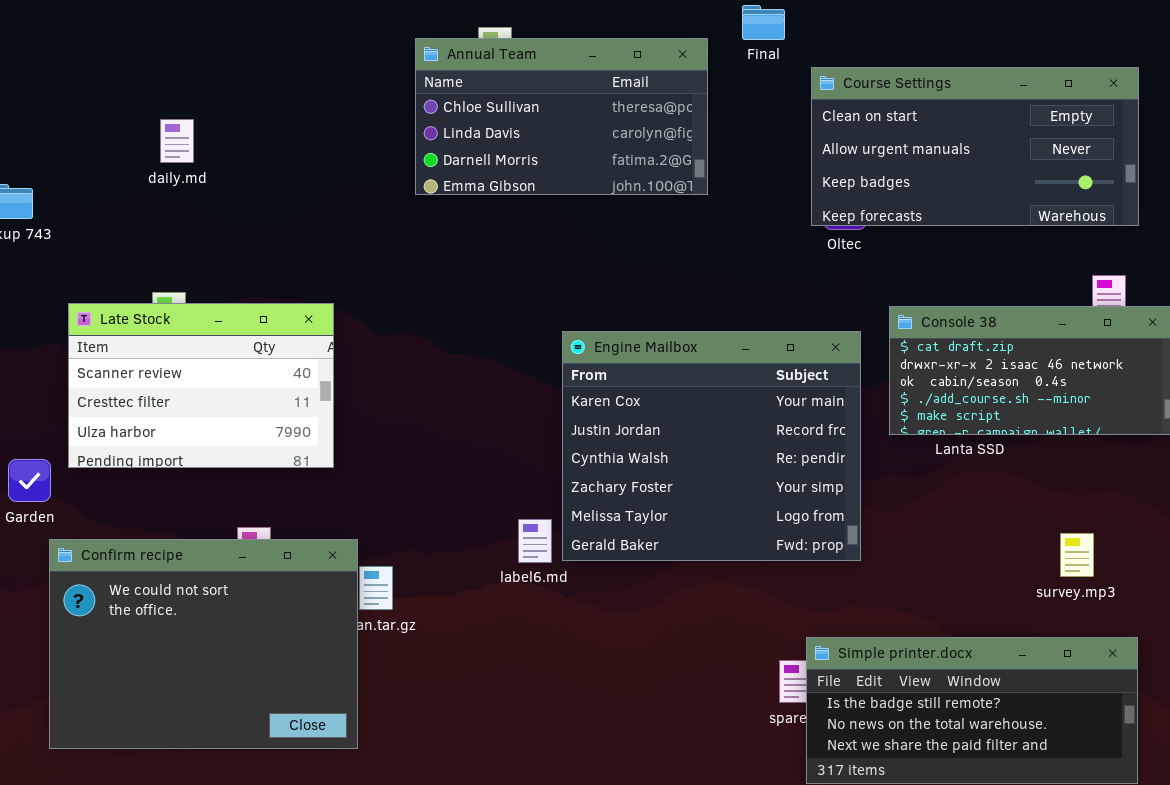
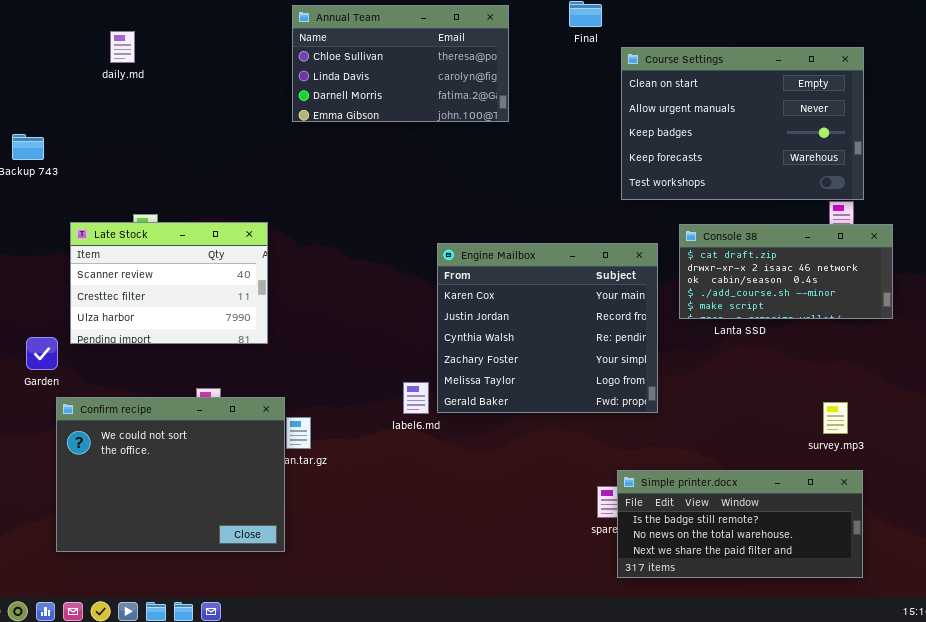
Annual Team: [415,38,708,195] -> [292,5,509,122], moved
Course Settings: [811,67,1139,226] -> [621,47,864,200], resized
daily.md: [160,119,194,163] -> [110,31,135,63], moved
survey.mp3: [1060,533,1094,577] -> [823,402,848,434], moved

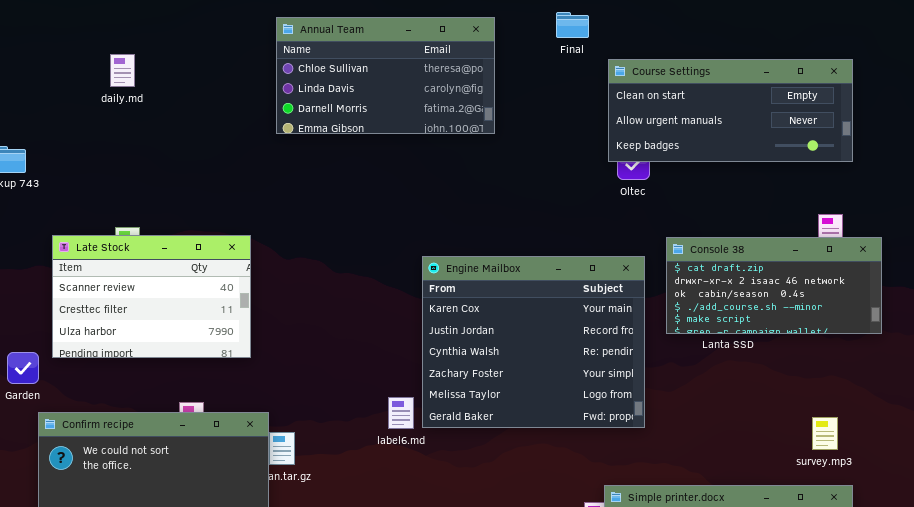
daily.md: [110,31,135,63] -> [110,54,135,87], moved
Course Settings: [621,47,864,200] -> [608,59,853,162], resized

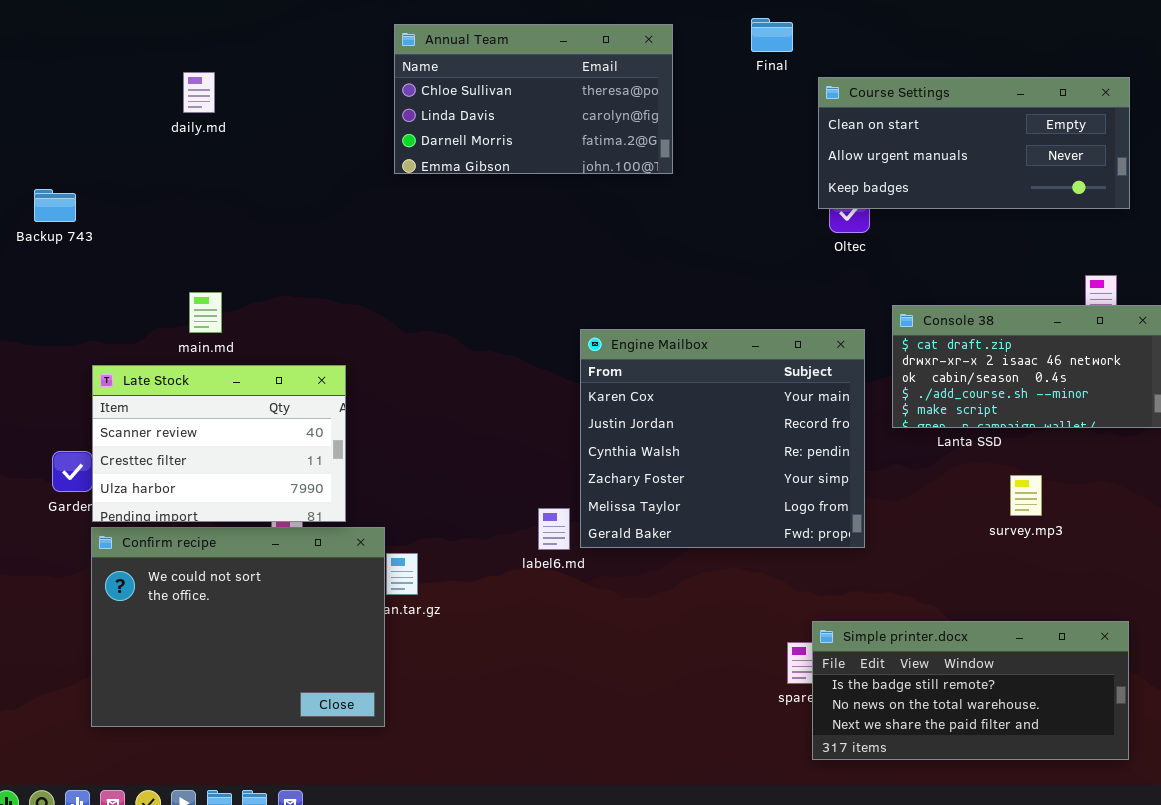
Late Stock: [52,235,251,358] -> [92,365,346,522], moved
survey.mp3: [812,417,838,450] -> [1010,475,1042,516], moved

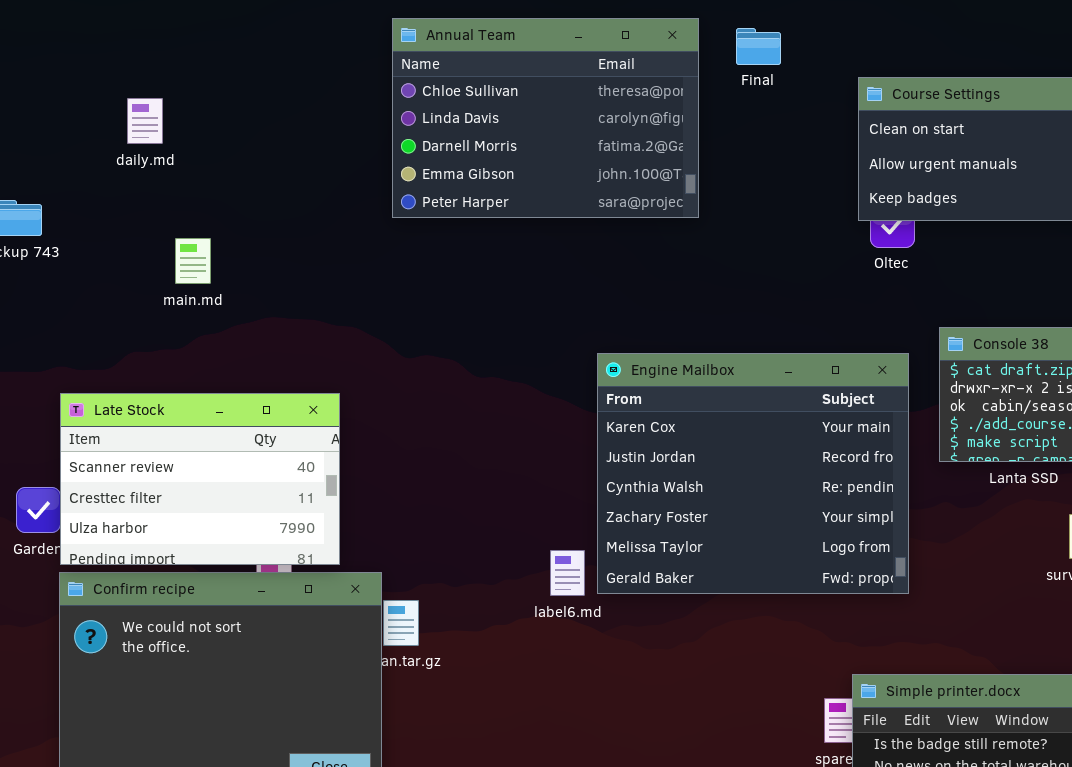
Final: [751,18,793,52] -> [736,28,781,65], moved
Annual Team: [394,24,673,174] -> [392,18,699,218], resized
daily.md: [183,72,215,113] -> [127,98,163,144], moved
main.md: [189,292,222,333] -> [175,238,211,284], moved

